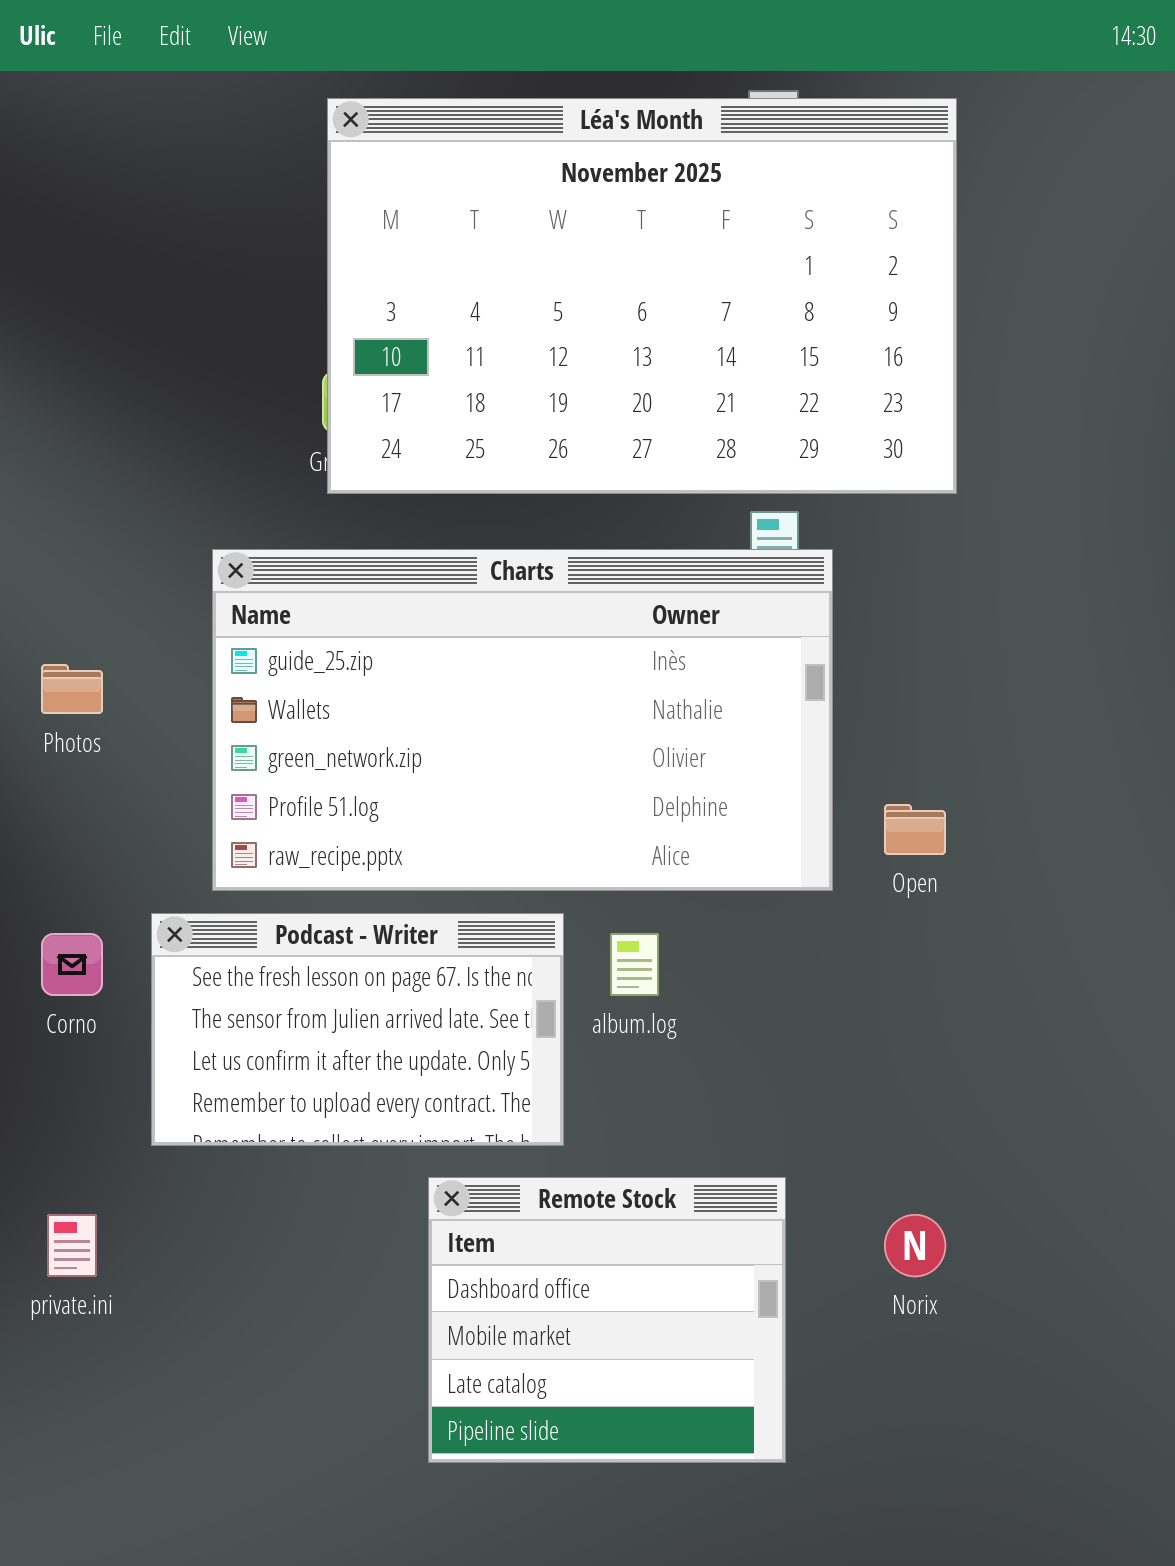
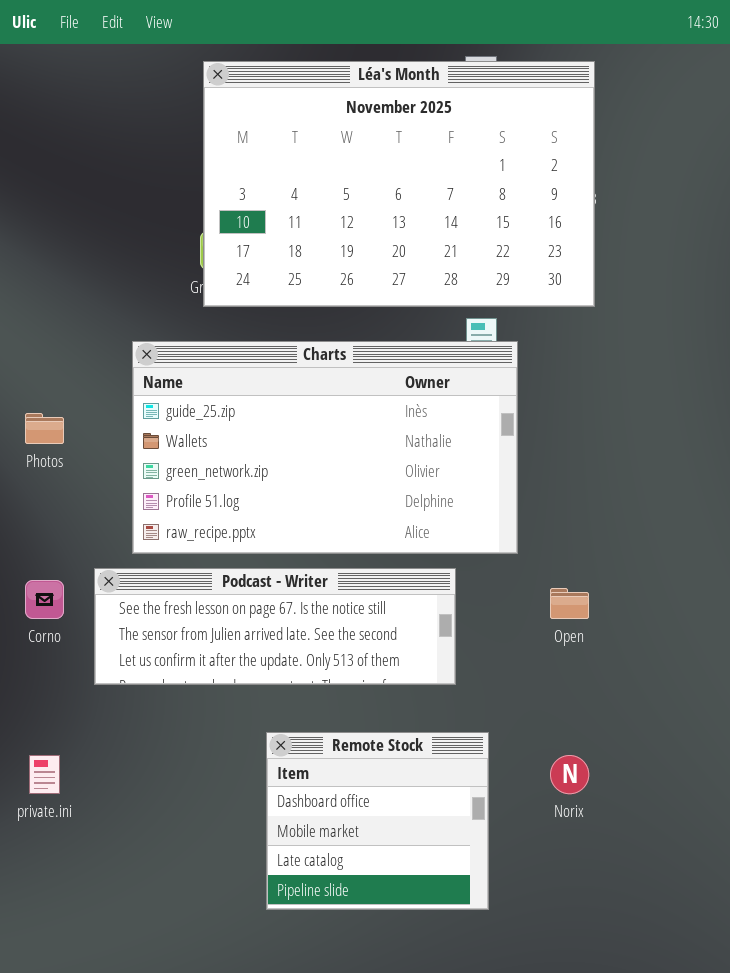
Open: [884,804,946,855] -> [550,588,589,619], moved
Podcast - Writer: [151,913,564,1146] -> [94,568,456,685], resized

